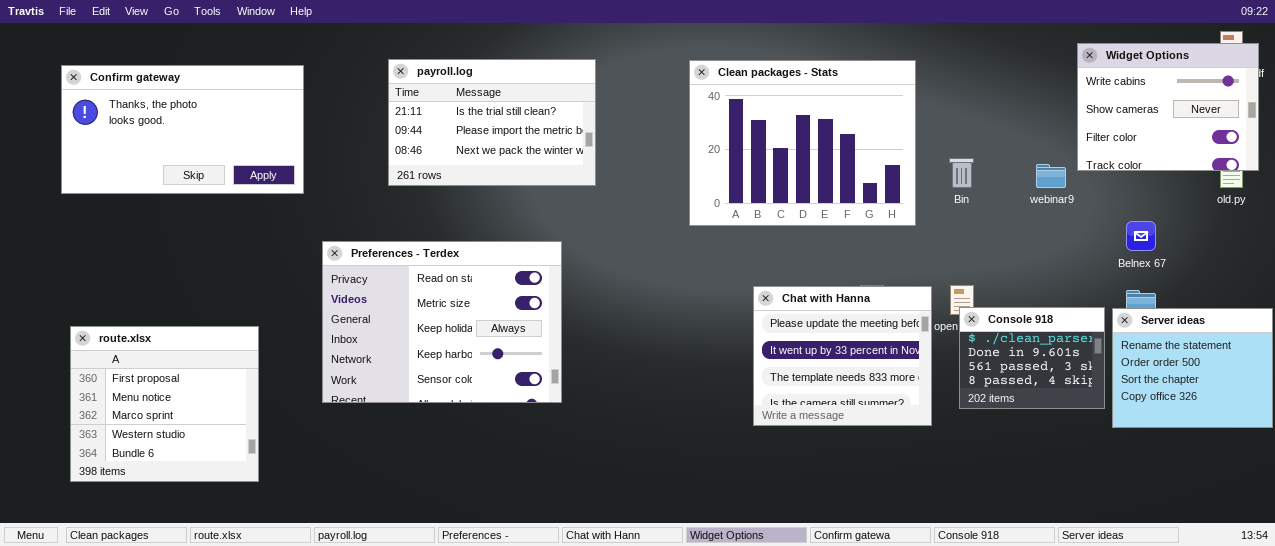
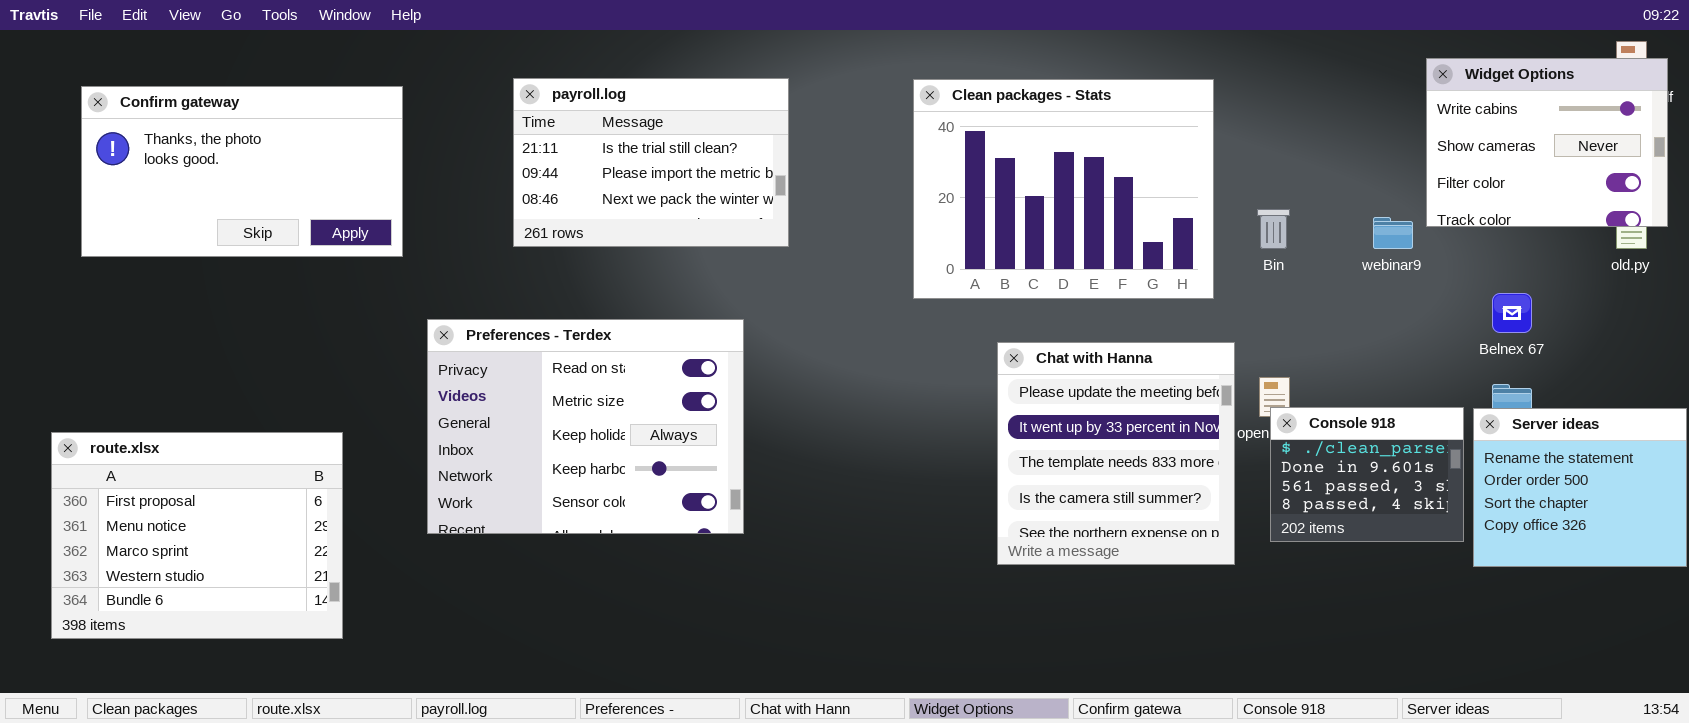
Chat with Hanna: [753,286,932,426] -> [997,342,1235,565], resized
route.xlsx: [70,326,259,482] -> [51,432,343,639], resized

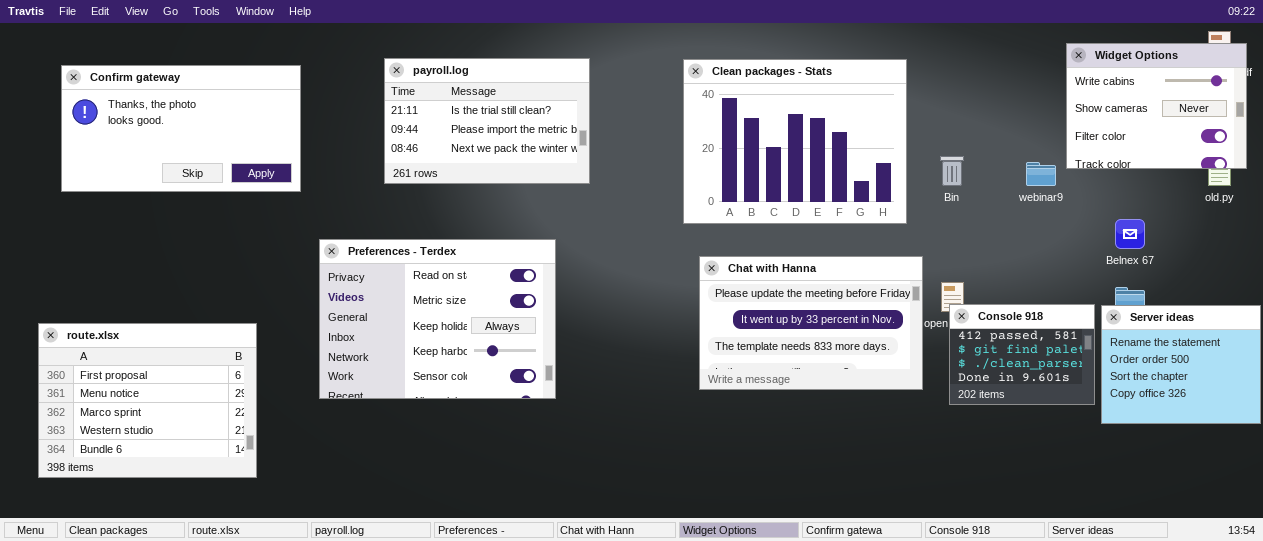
Chat with Hanna: [997,342,1235,565] -> [699,256,923,390], resized
Console 918: [1270,407,1464,542] -> [949,304,1095,405], scrolled up 2 rows

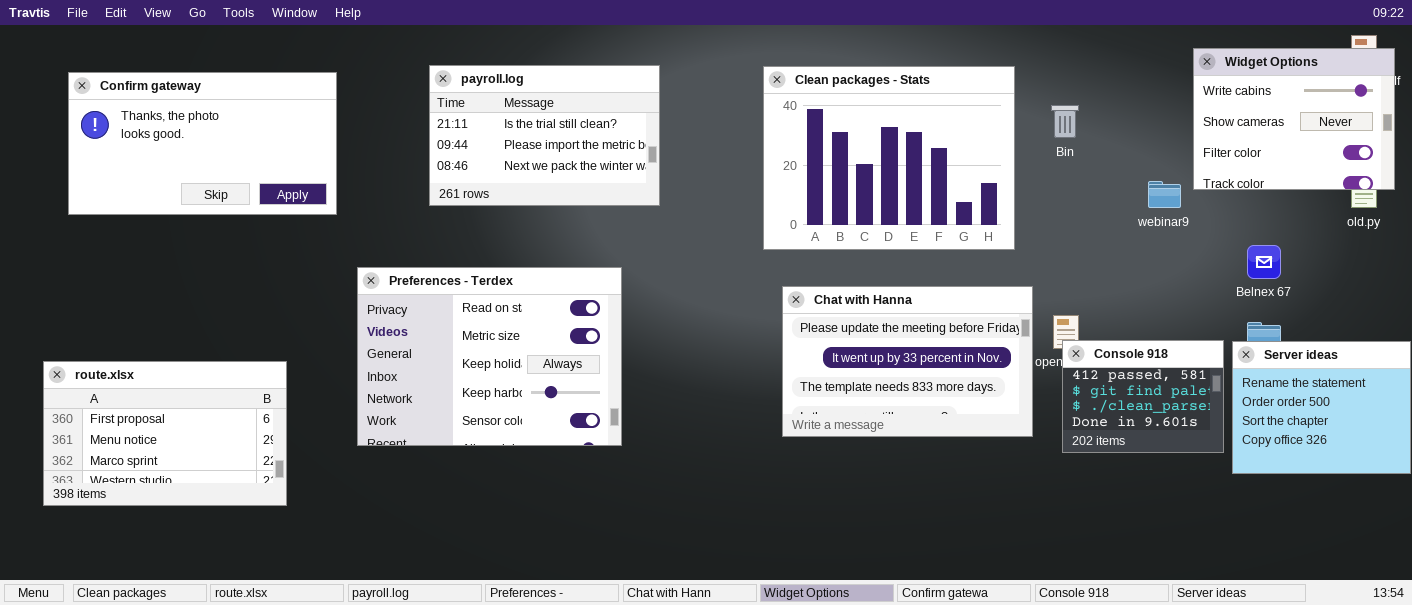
Bin: [940,156,964,186] -> [1051,105,1079,138], moved
route.xlsx: [38,323,257,478] -> [43,361,287,506], resized

